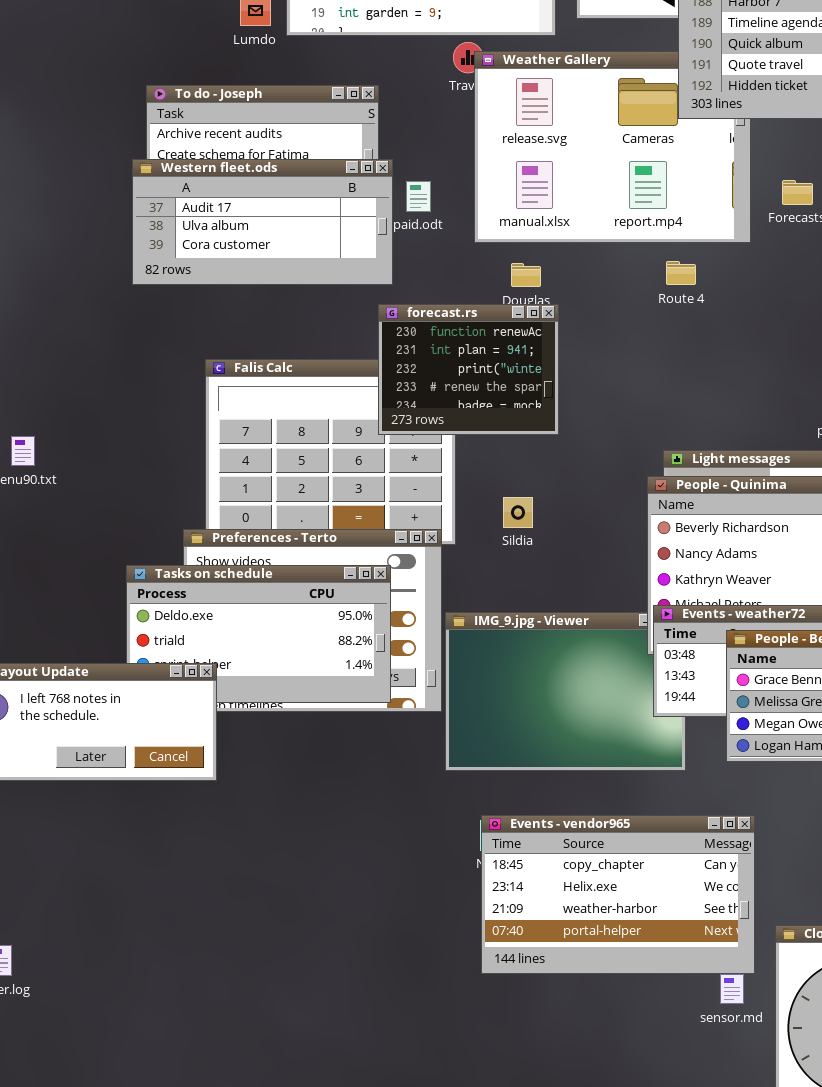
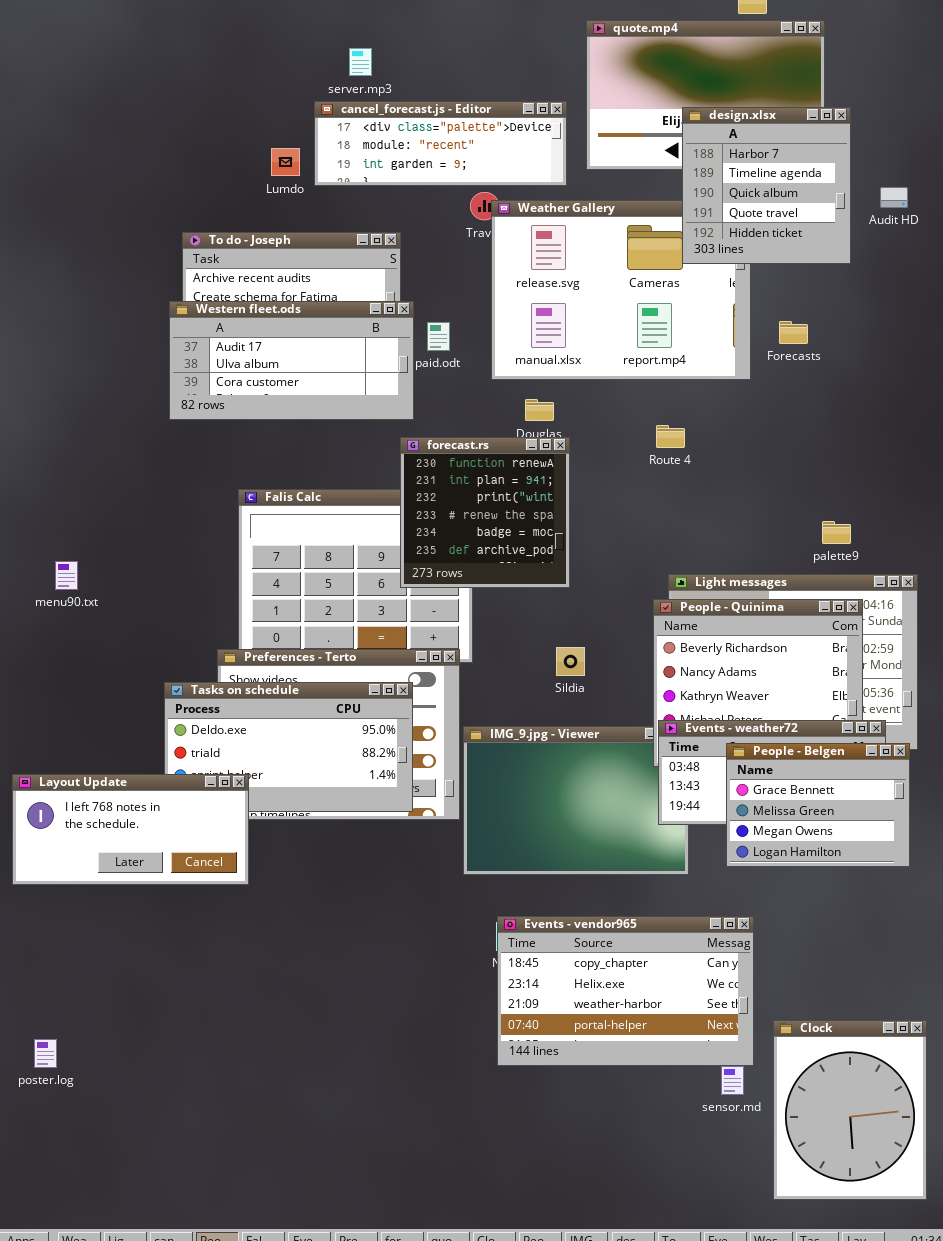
Route 4: [666,261,696,285] -> [656,425,685,448], moved
forecast.rs: [378,304,559,435] -> [400,437,570,588], resized
Sildia: [503,497,533,528] -> [556,647,585,676], moved

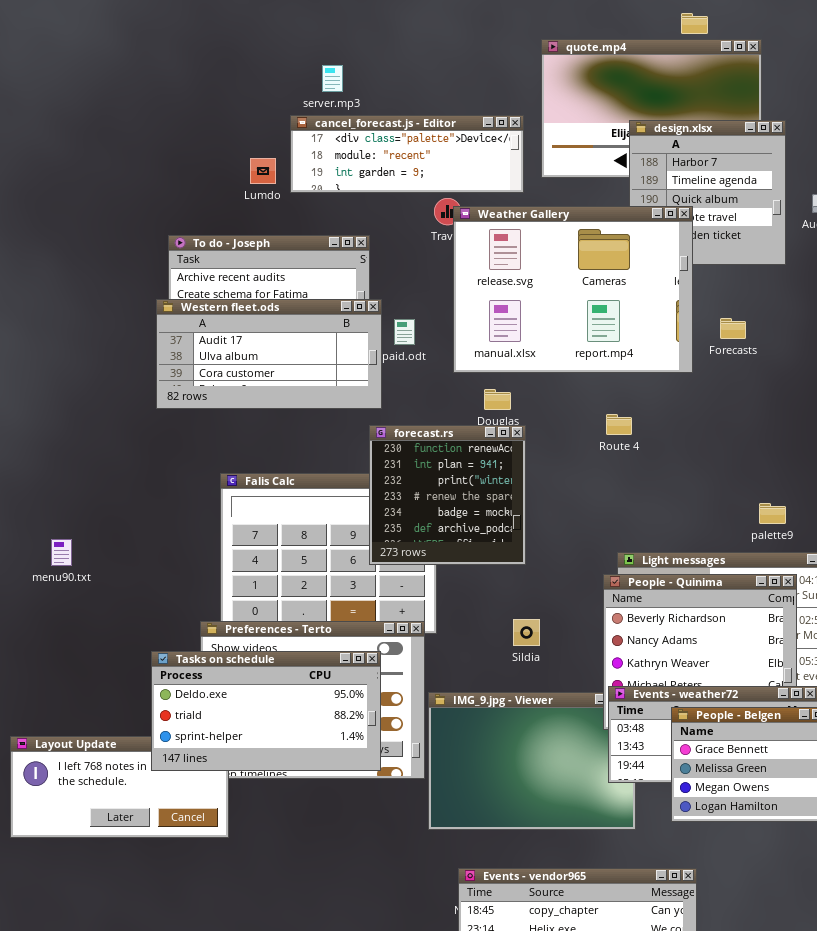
Weather Gallery: [491,200,751,380] -> [453,206,693,373], raised
Tasks on schedule: [164,682,413,812] -> [151,651,381,771], raised

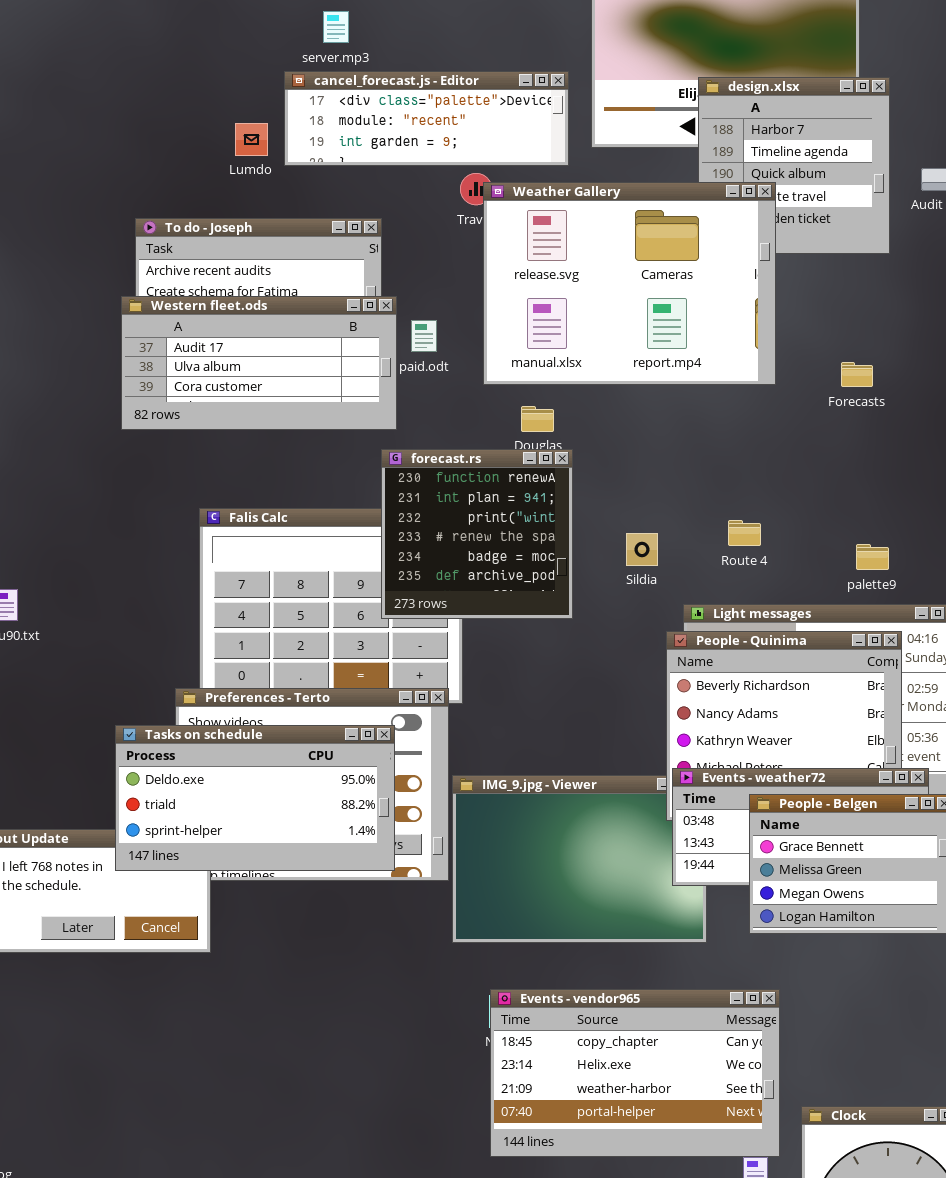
Forecasts: [720,318,746,339] -> [841,362,873,387], moved
Route 4: [606,414,632,435] -> [728,520,761,546], moved
Sildia: [513,619,540,646] -> [626,533,658,566], moved

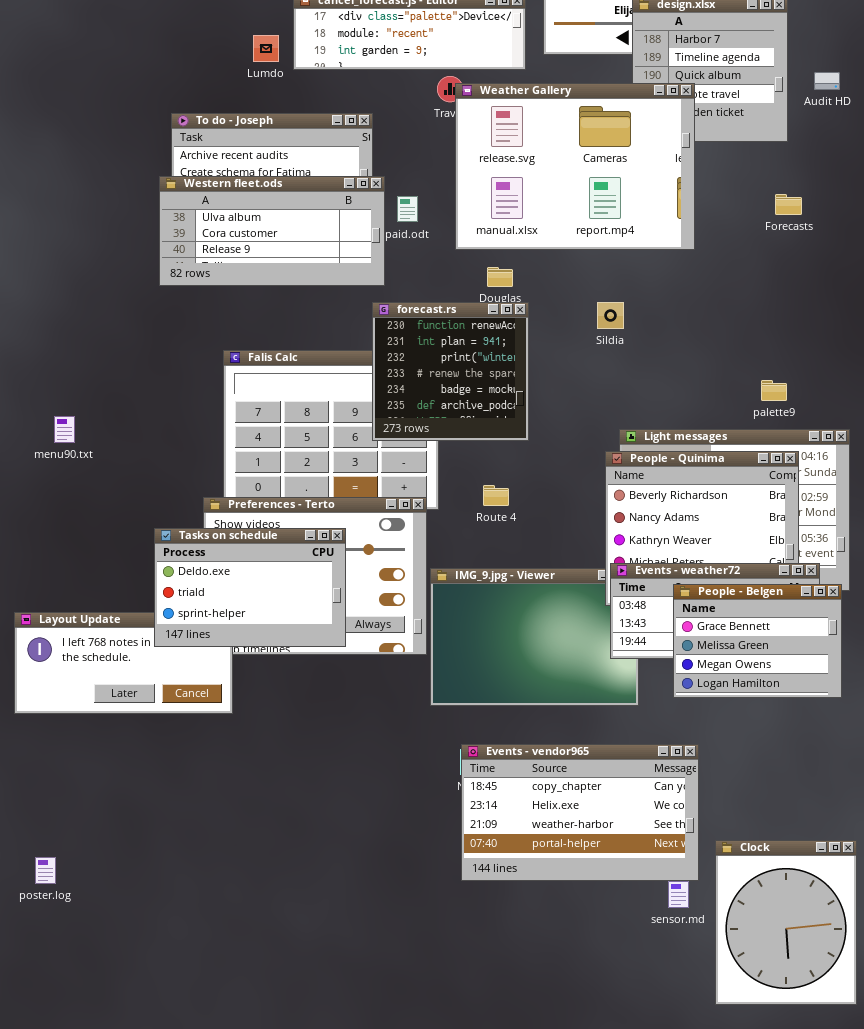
Western fleet.ods: [121,296,397,430] -> [159,176,385,286], scrolled down 1 row
Forecasts: [841,362,873,387] -> [775,194,802,215], moved
Route 4: [728,520,761,546] -> [483,485,509,506], moved
Sildia: [626,533,658,566] -> [597,302,624,329], moved
Tasks on schedule: [115,725,395,871] -> [154,528,346,647], resized

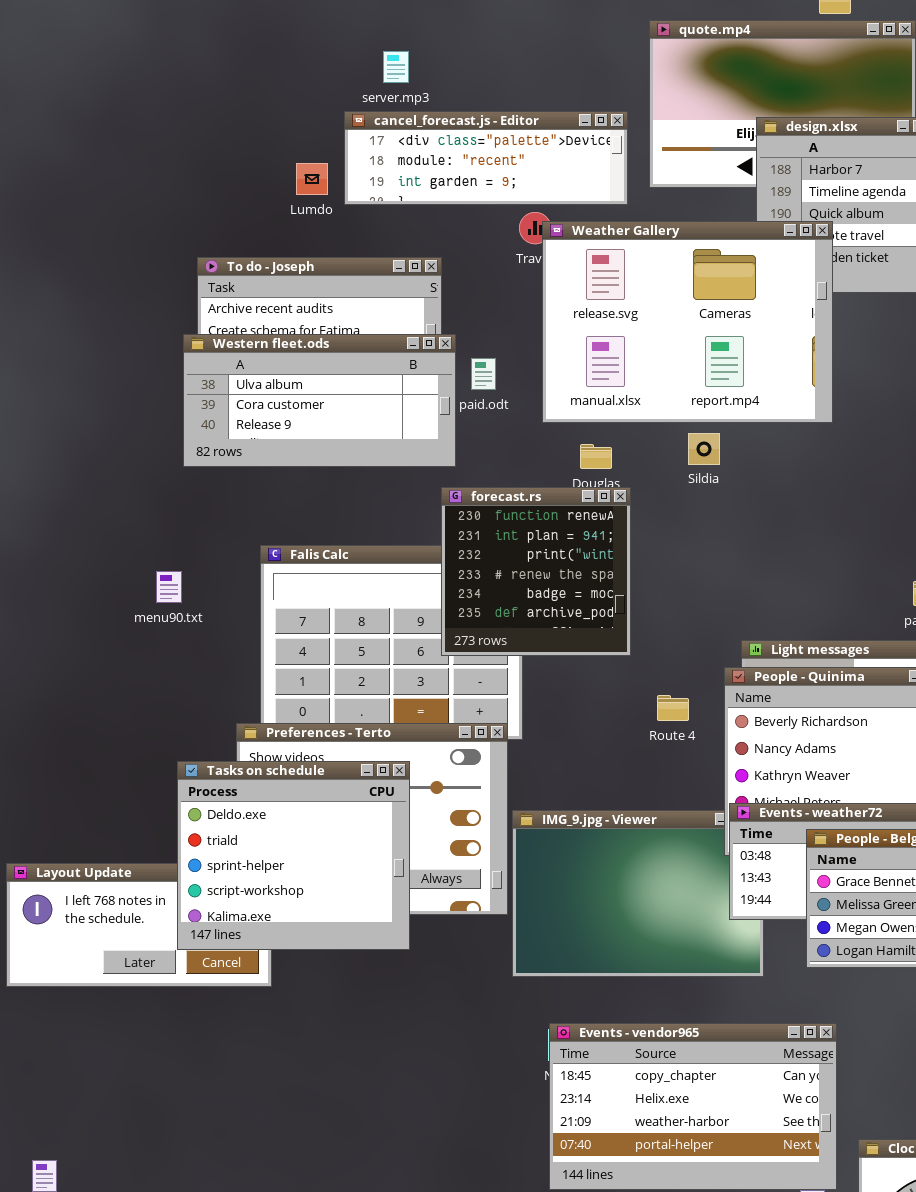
Sildia: [597,302,624,329] -> [688,433,720,465], moved
menu90.txt: [54,416,75,443] -> [156,571,182,603], moved
Route 4: [483,485,509,506] -> [657,695,689,721], moved
Tasks on schedule: [154,528,346,647] -> [177,761,410,950], resized

